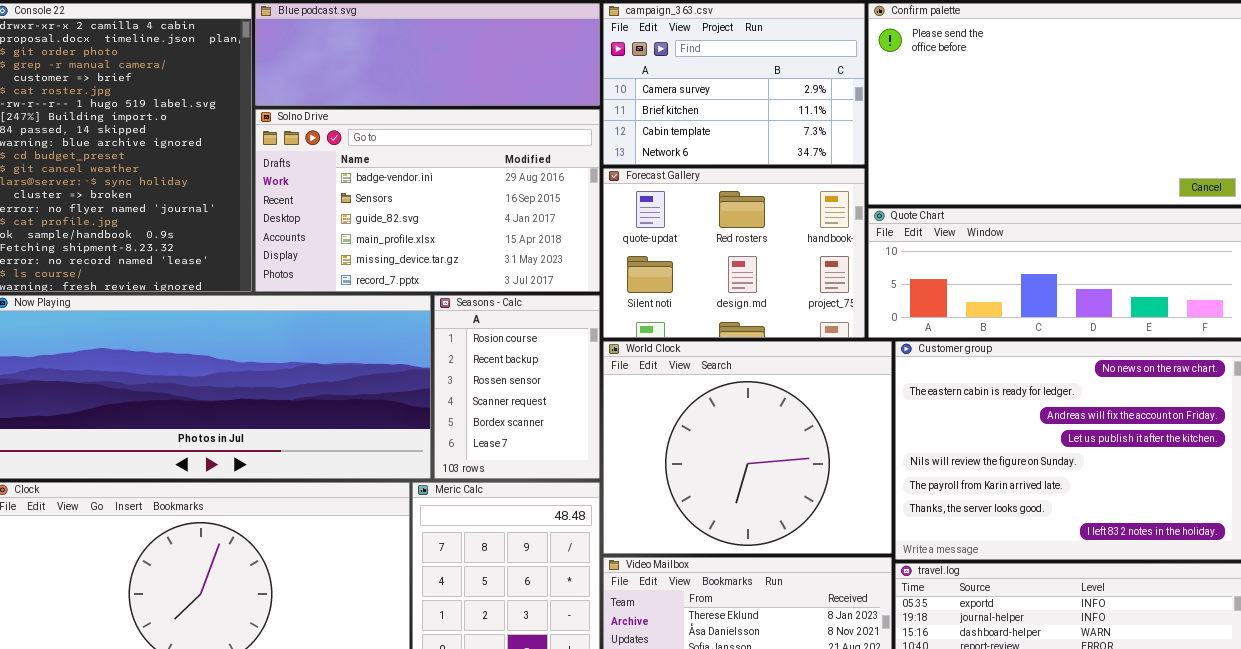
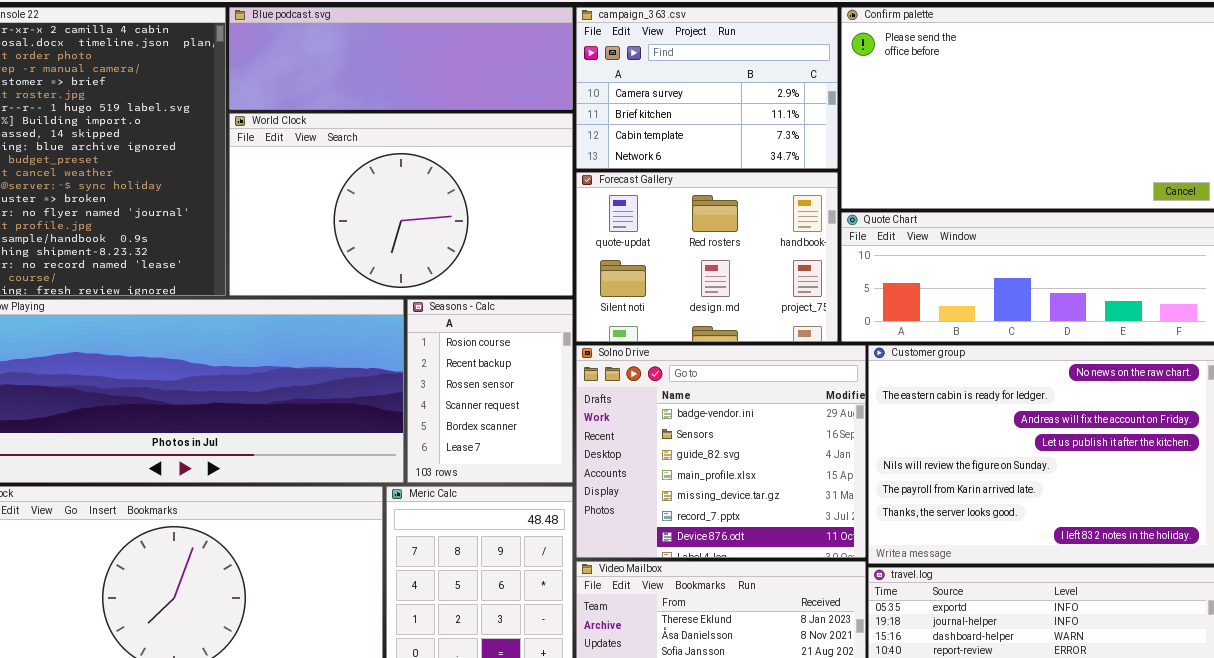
Solno Drive: [255,109,600,292] -> [576,345,866,558], moved, resized
World Clock: [603,341,892,554] -> [229,113,573,296], moved, resized

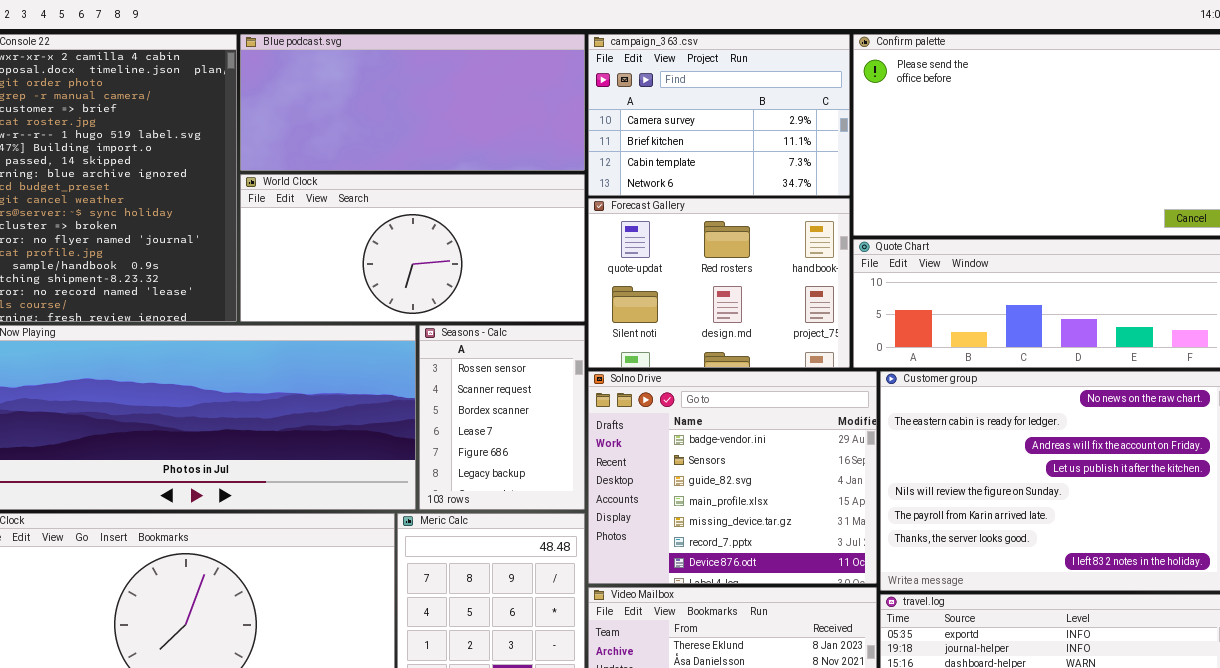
Blue podcast.svg: [229,7,573,110] -> [240,34,585,171], resized
World Clock: [229,113,573,296] -> [240,174,585,322], resized
Seasons - Calc: [407,299,573,483] -> [419,325,585,510], scrolled down 2 rows

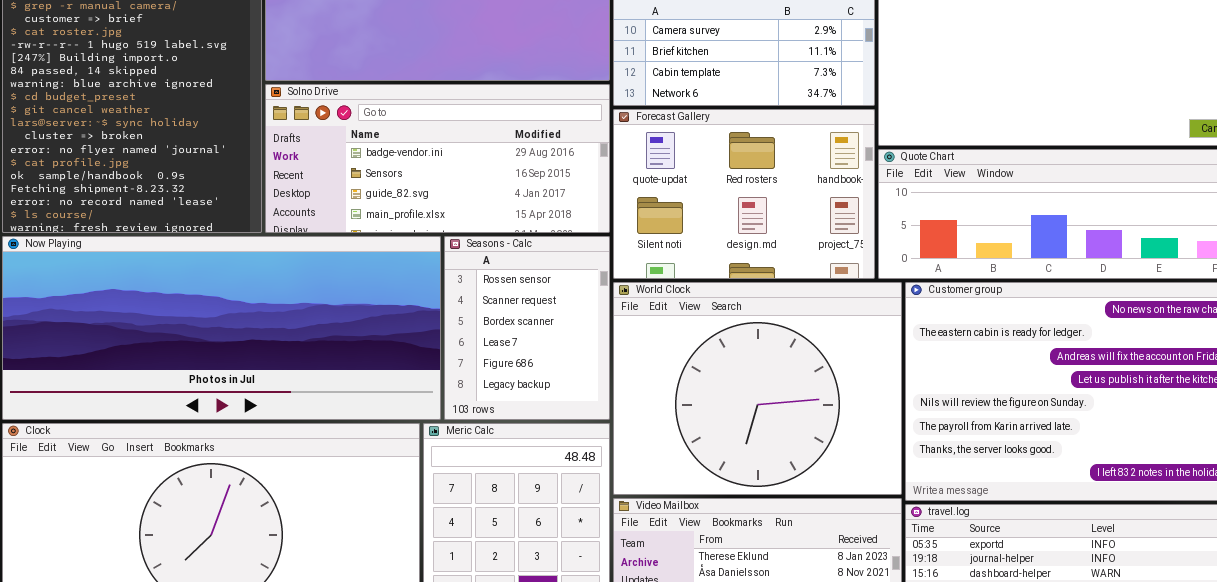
World Clock: [240,174,585,322] -> [613,282,902,495], moved, resized
Solno Drive: [588,371,877,584] -> [265,84,610,233], moved, resized

